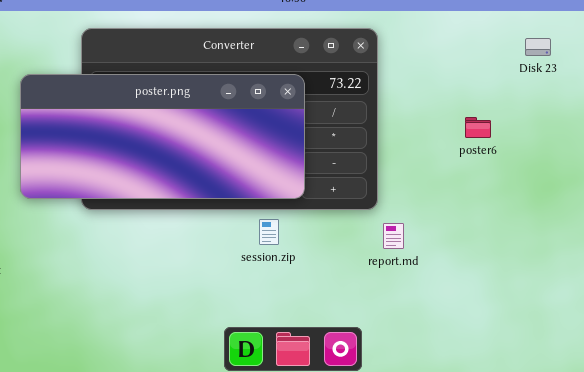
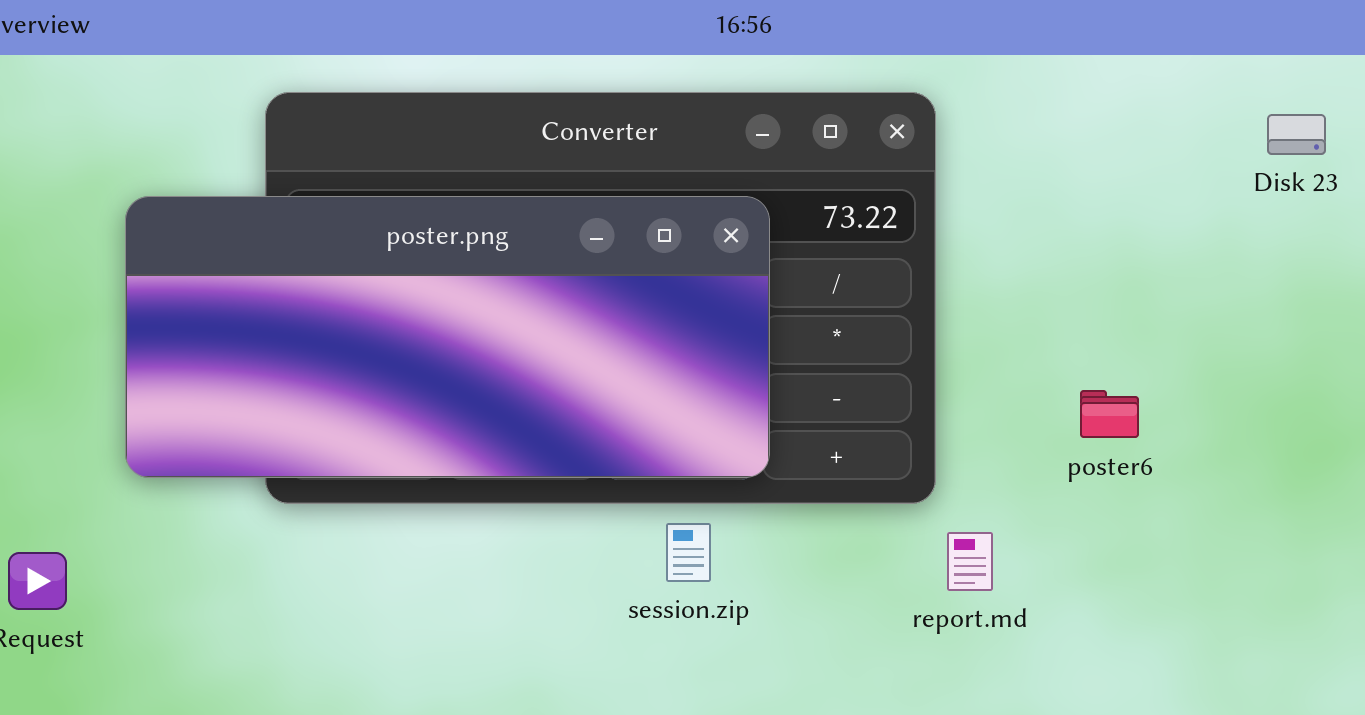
poster6: [465,117,491,138] -> [1080,390,1139,438], moved

